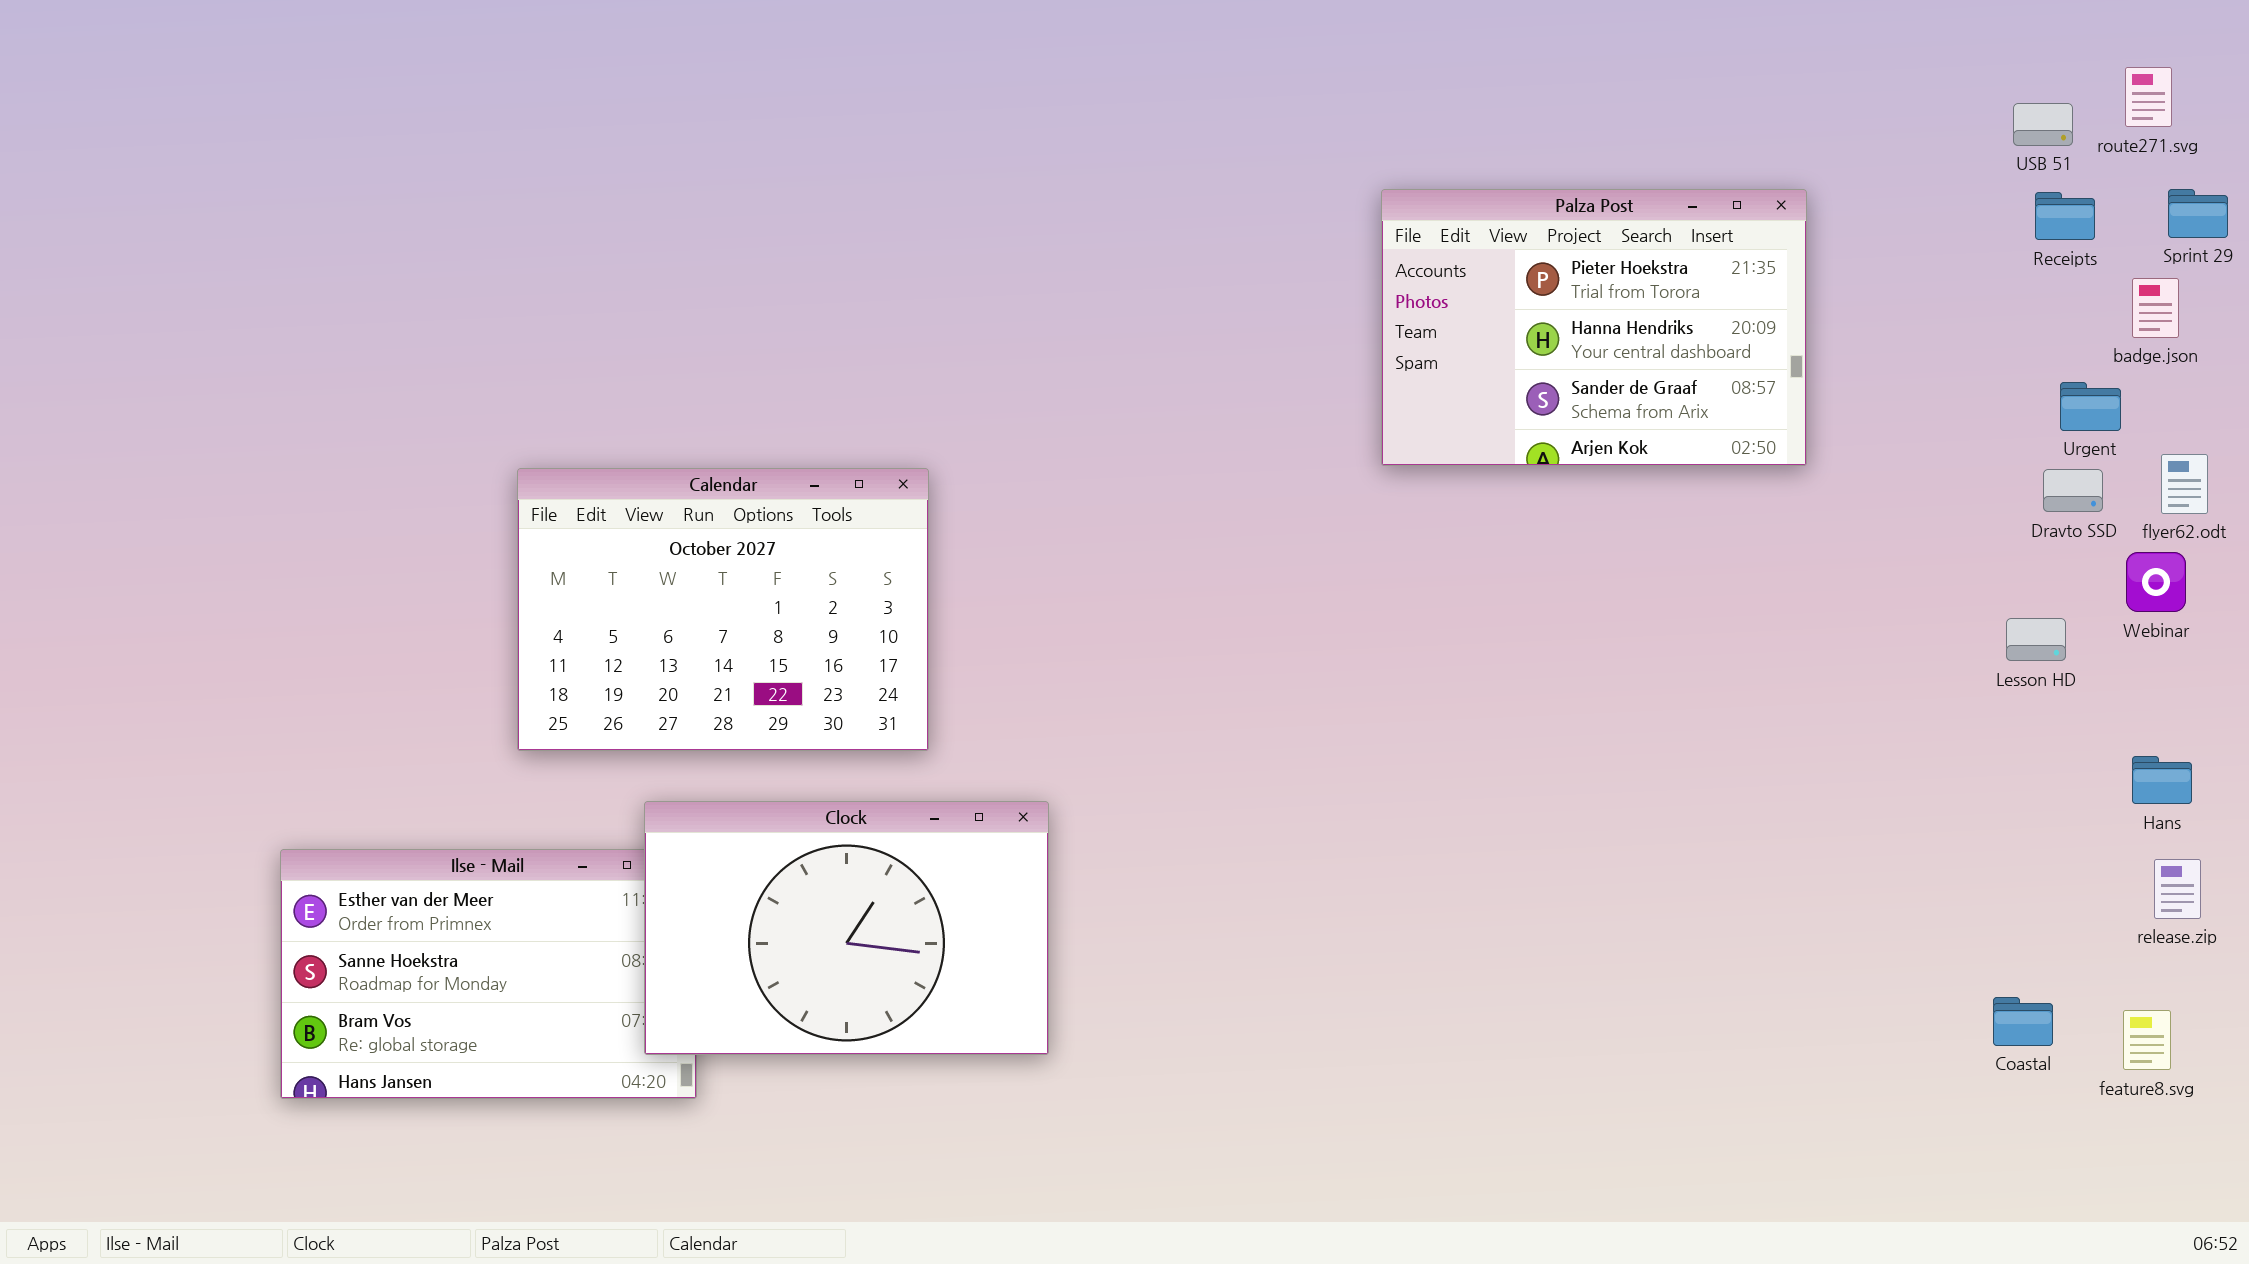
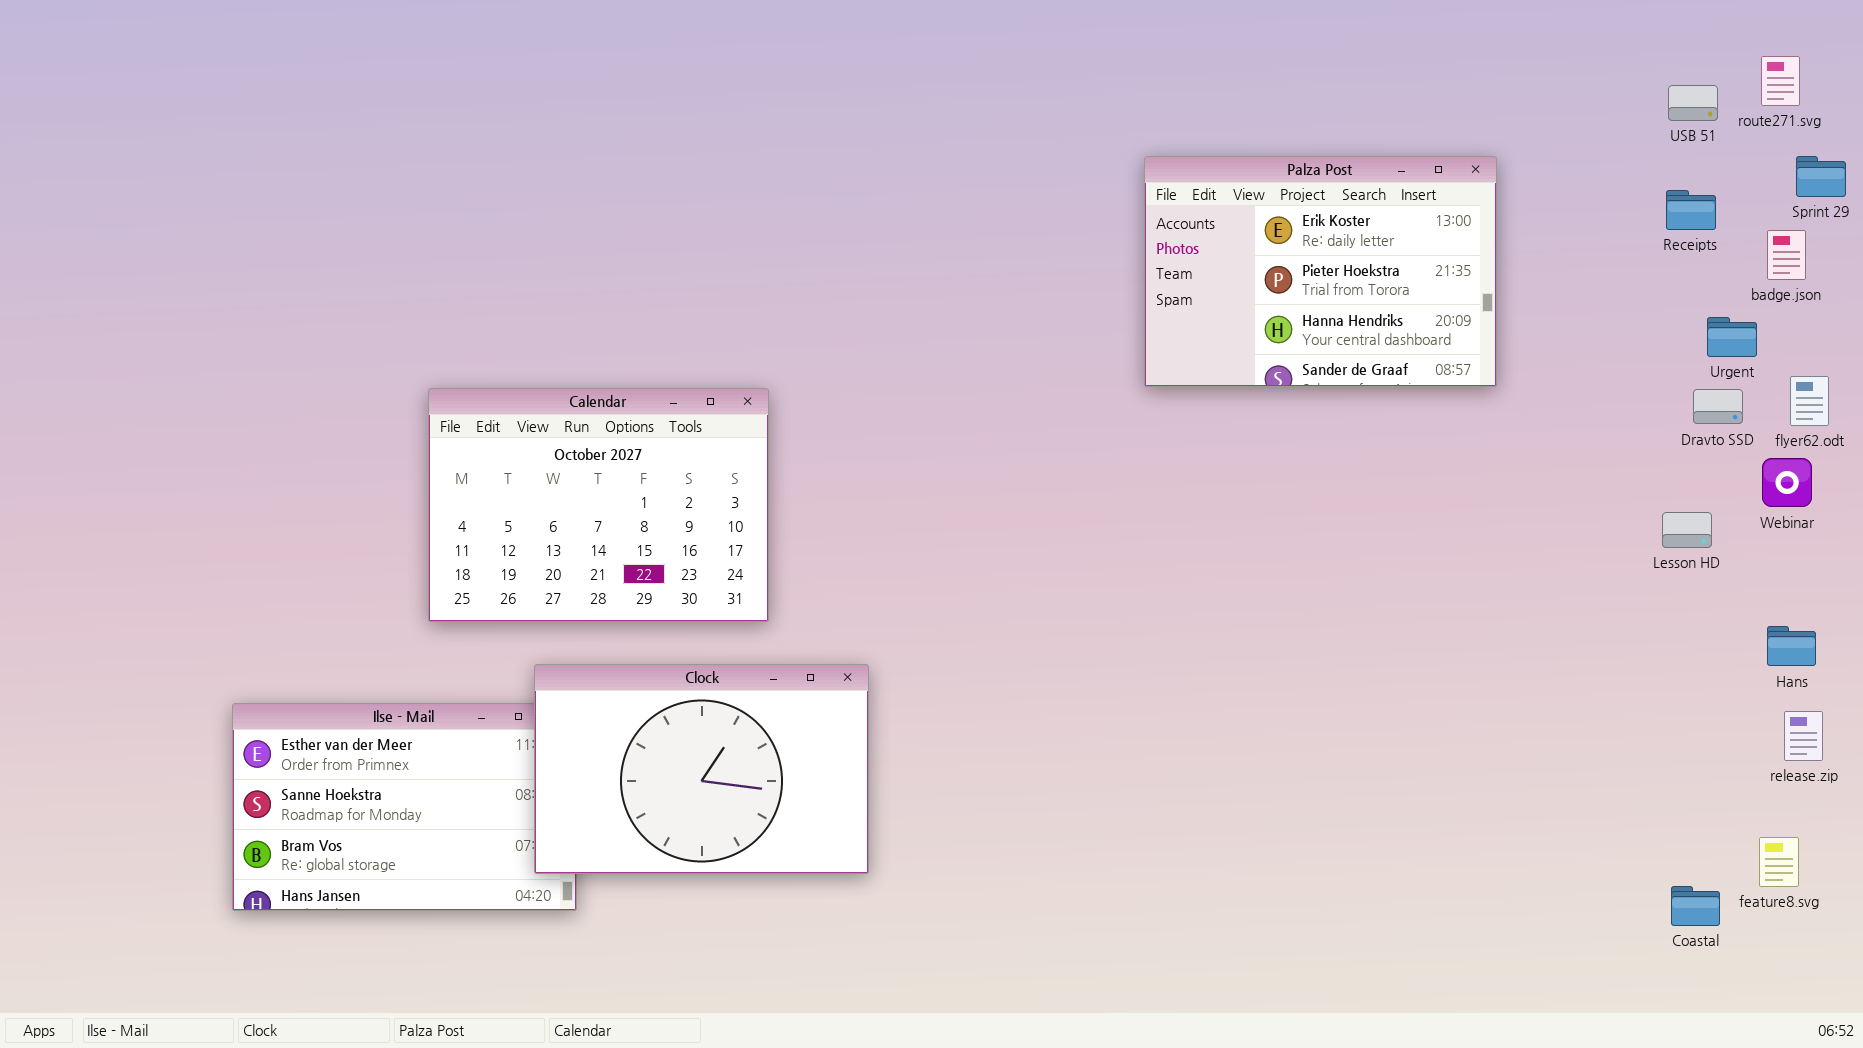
Palza Post: [1381,189,1807,466] -> [1144,156,1497,387], scrolled up 1 row
Receipts: [2035,192,2095,240] -> [1666,190,1716,230], moved
Coastal: [1993,997,2053,1046] -> [1671,886,1720,926], moved

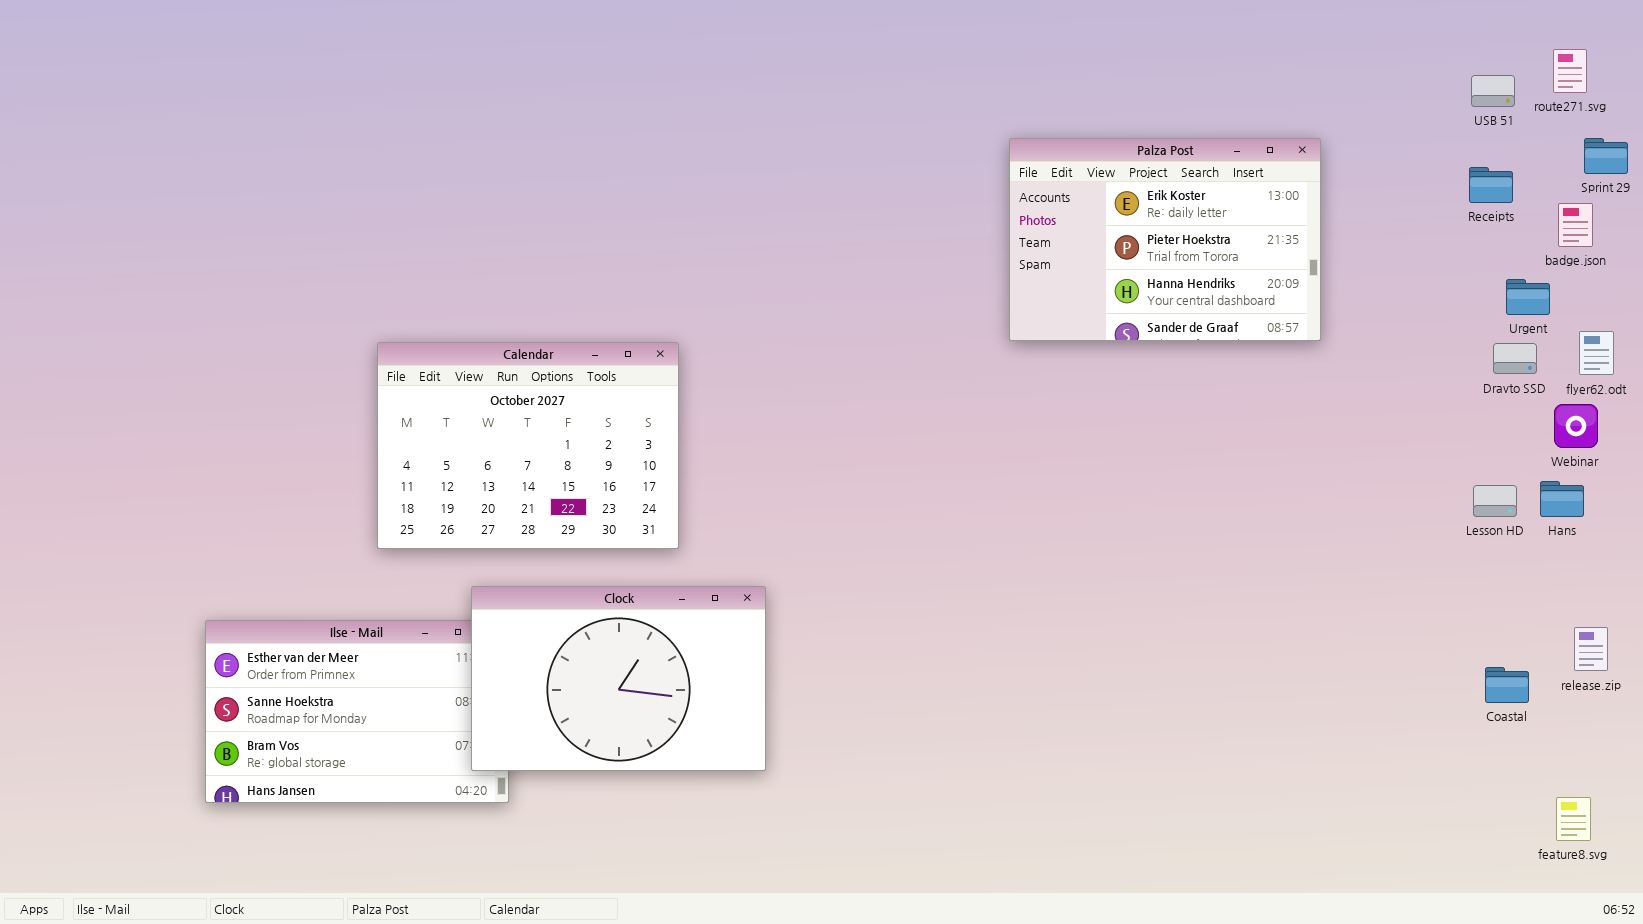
Lesson HD: [1662,512,1712,548] -> [1473,485,1517,517], moved
Hans: [1767,626,1816,666] -> [1540,481,1584,517], moved
feature8.svg: [1759,837,1799,887] -> [1556,797,1591,841], moved
Coastal: [1671,886,1720,926] -> [1485,667,1529,703], moved

